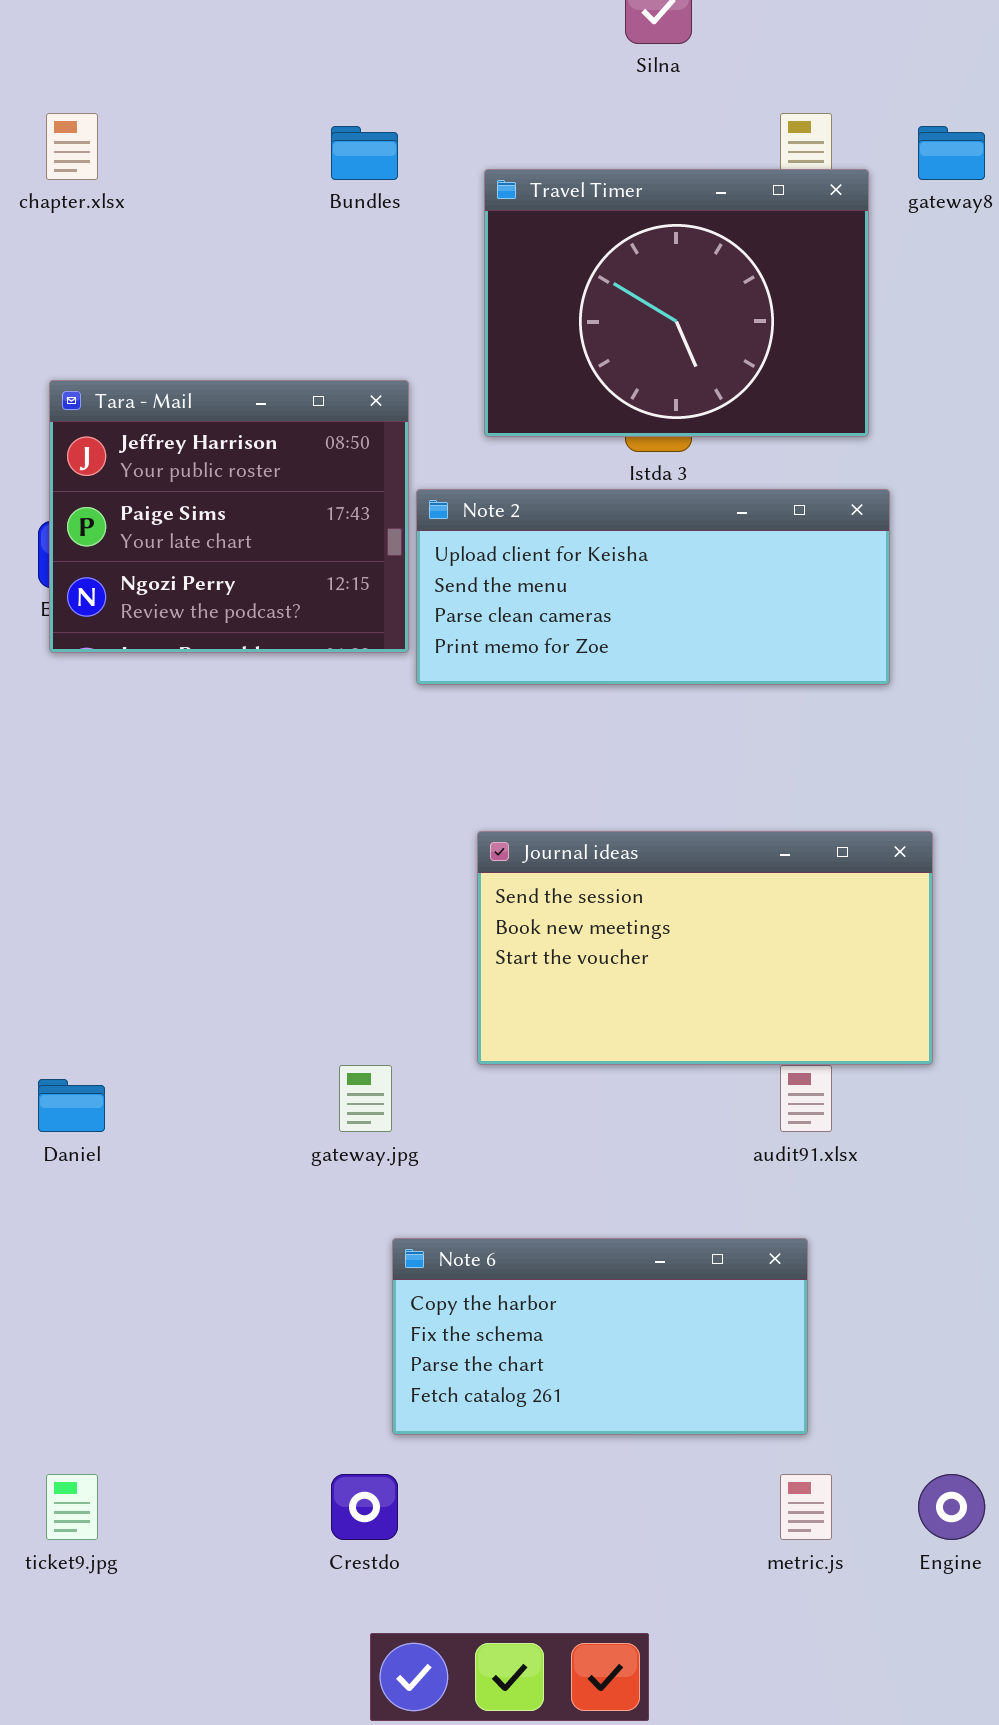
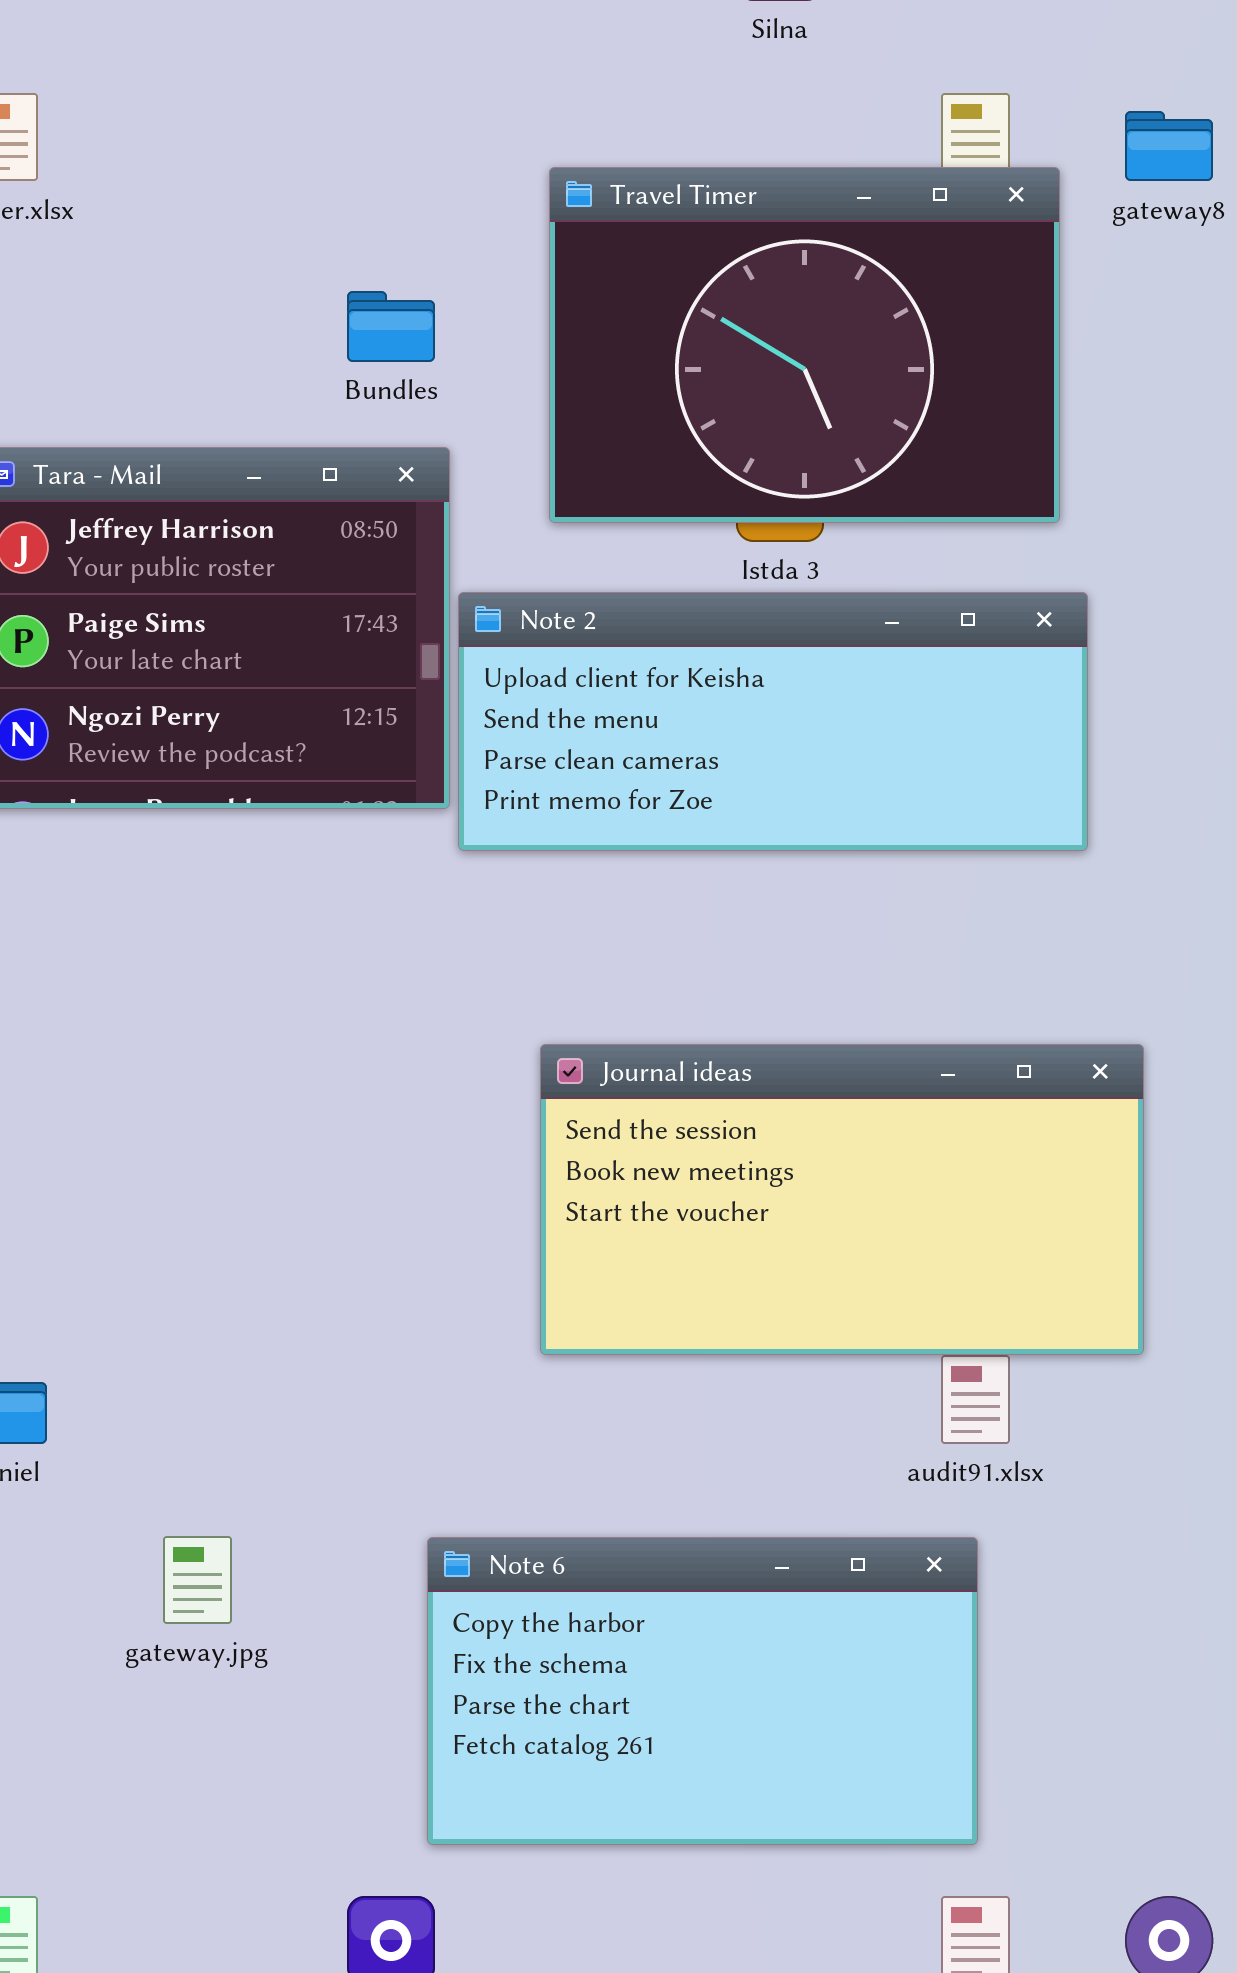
Bundles: [331,126,398,180] -> [347,291,435,362], moved
gateway.jpg: [339,1065,392,1132] -> [163,1536,232,1624], moved
Note 6: [392,1238,808,1435] -> [427,1537,978,1845], resized

